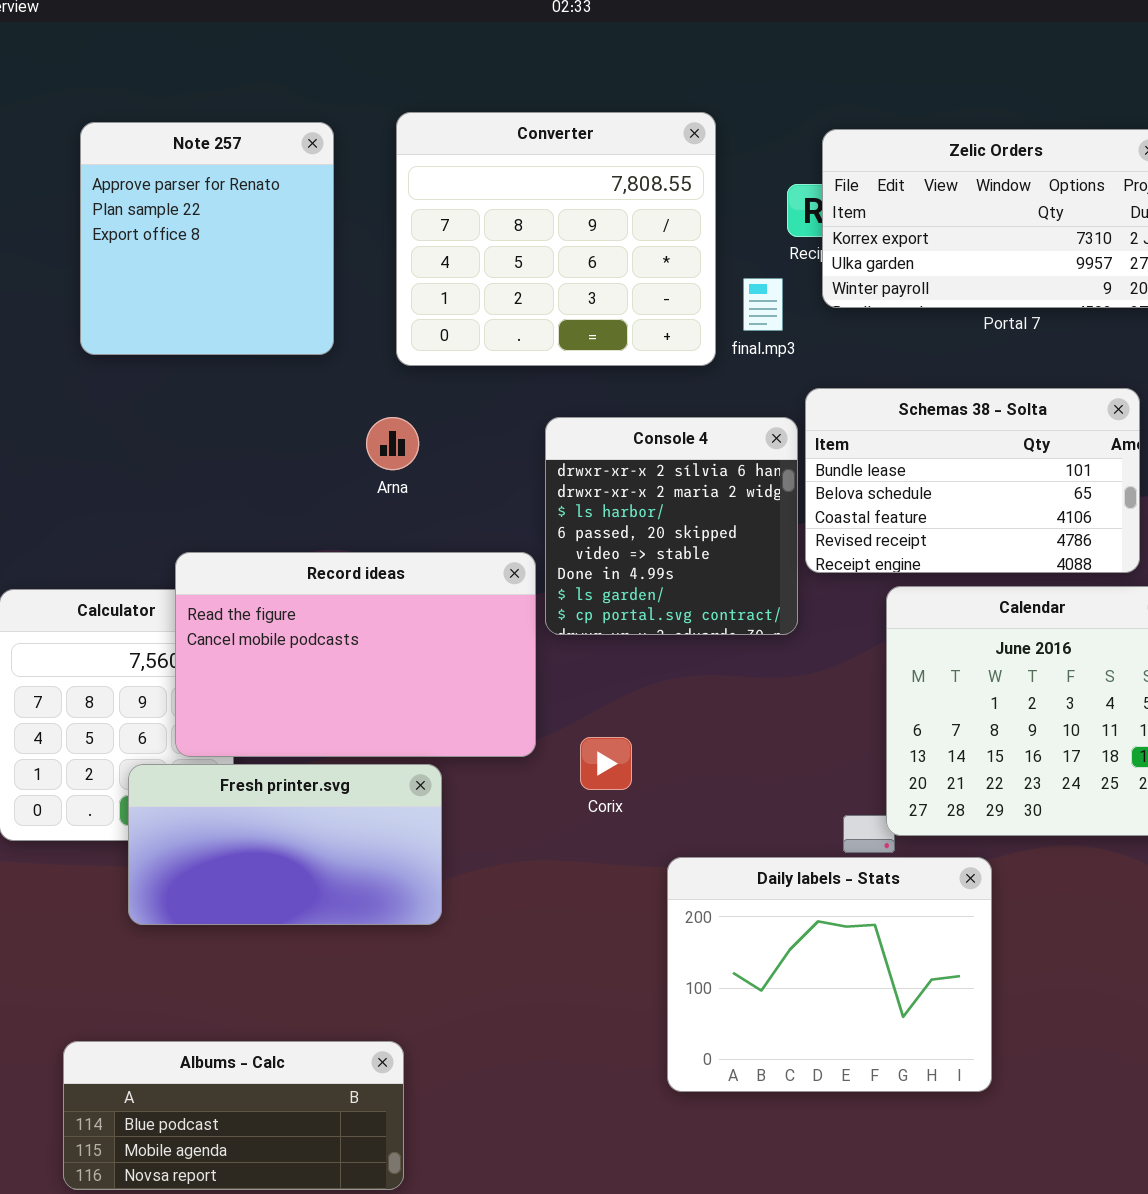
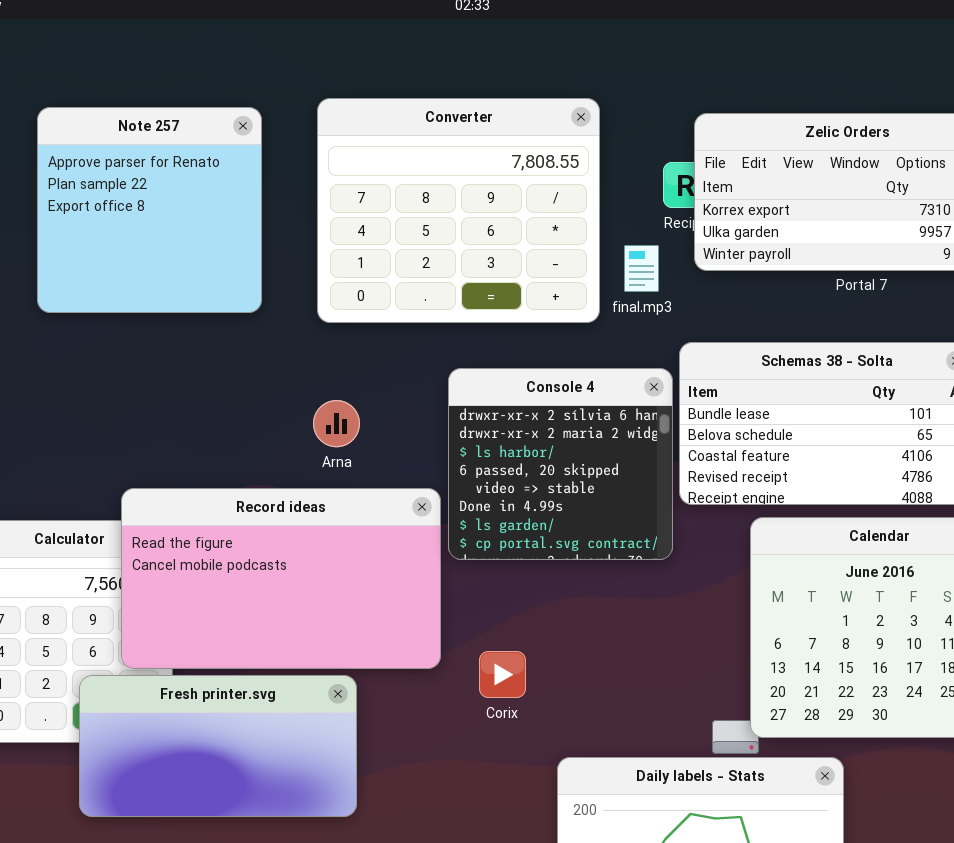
Arna: [366,417,419,470] -> [313,400,360,447], moved

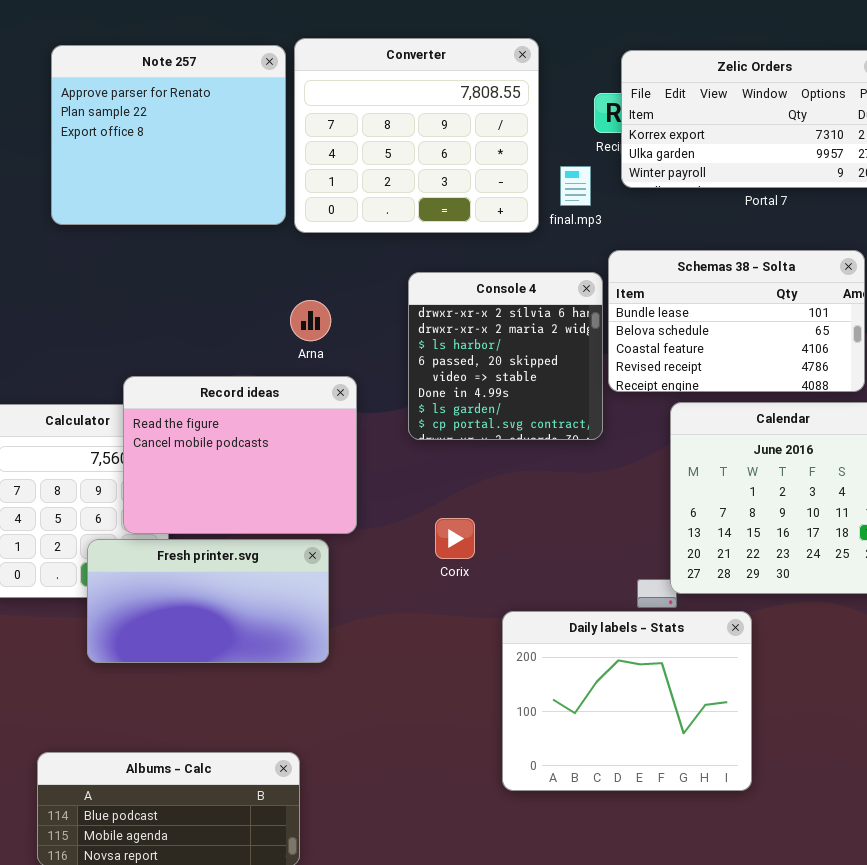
Note 257: [37,107,262,313] -> [51,45,286,225], resized
Record ideas: [121,488,441,669] -> [123,376,357,534], resized

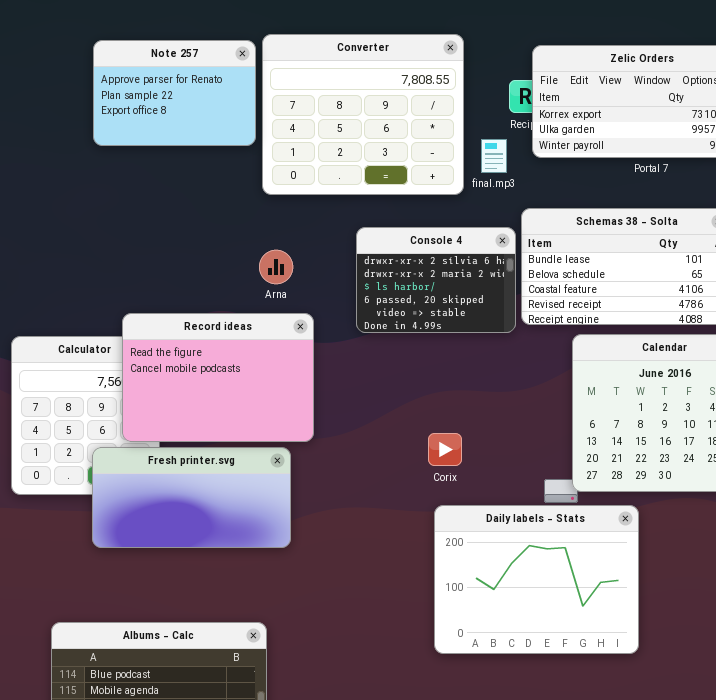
Note 257: [51,45,286,225] -> [93,40,256,146], resized
Console 4: [408,272,603,440] -> [356,227,516,333], resized
Corix: [435,518,475,559] -> [428,433,462,466], moved

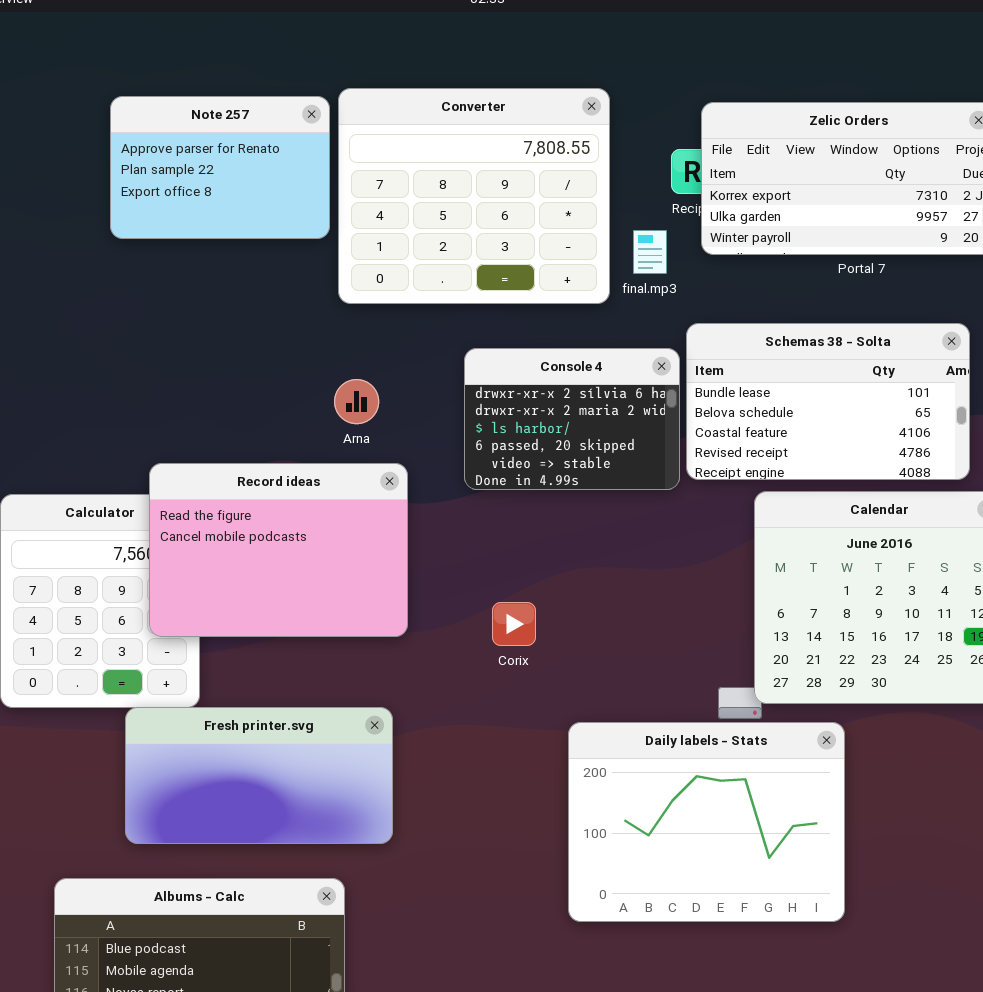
Corix: [428,433,462,466] -> [492,602,536,646], moved
Fresh printer.svg: [92,447,291,548] -> [125,707,393,844], moved

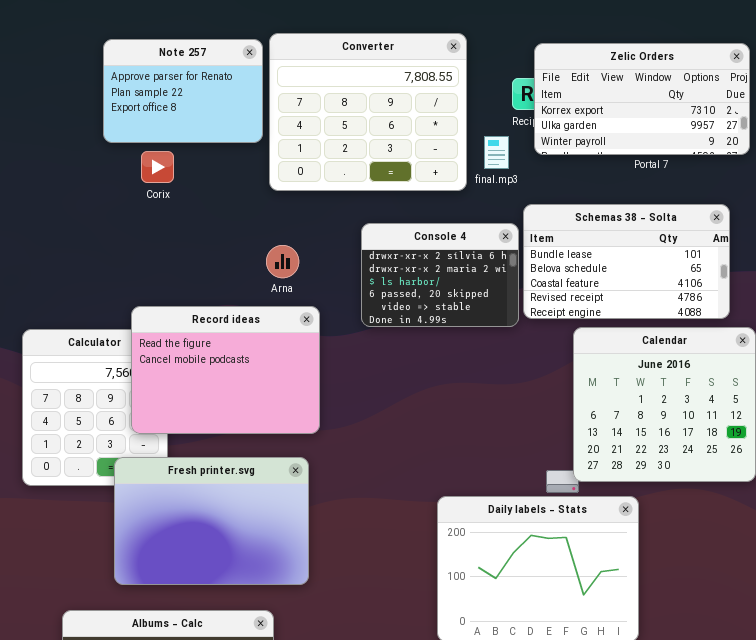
Corix: [492,602,536,646] -> [141,151,174,183], moved
Fresh printer.svg: [125,707,393,844] -> [114,457,309,585], resized

